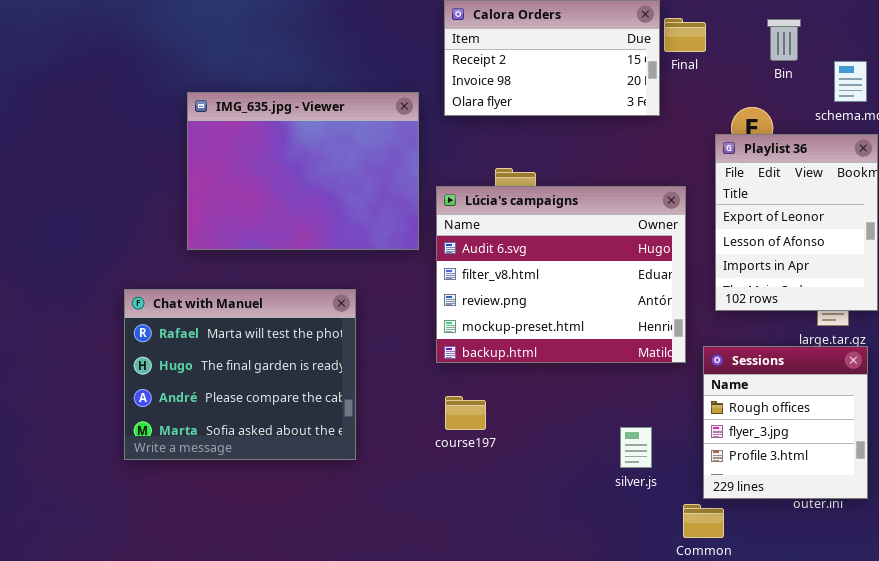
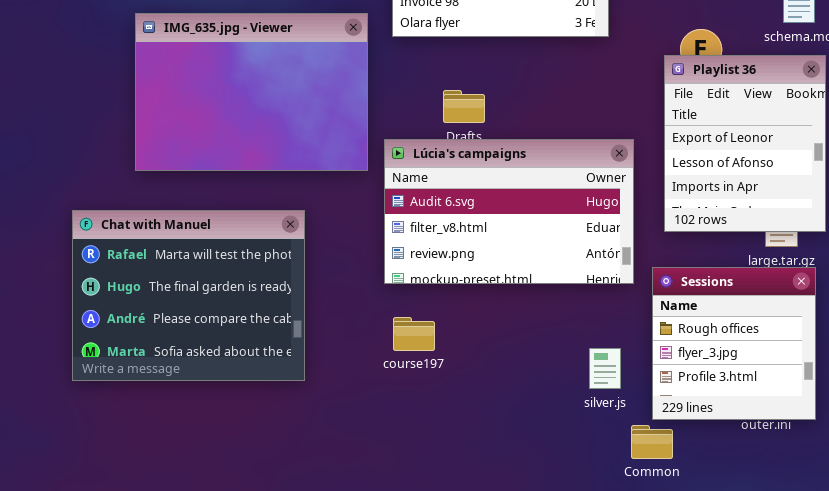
Lúcia's campaigns: [436,186,686,363] -> [384,139,634,284], resized
silver.js: [620,427,652,468] -> [589,348,621,389], moved

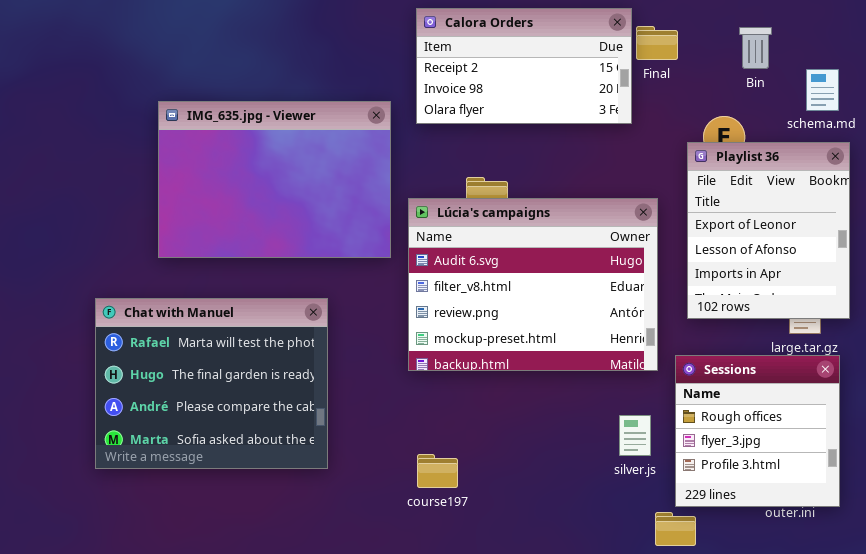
Lúcia's campaigns: [384,139,634,284] -> [408,198,658,371], resized
course197: [393,317,435,351] -> [417,454,458,488], moved
silver.js: [589,348,621,389] -> [619,415,651,456], moved

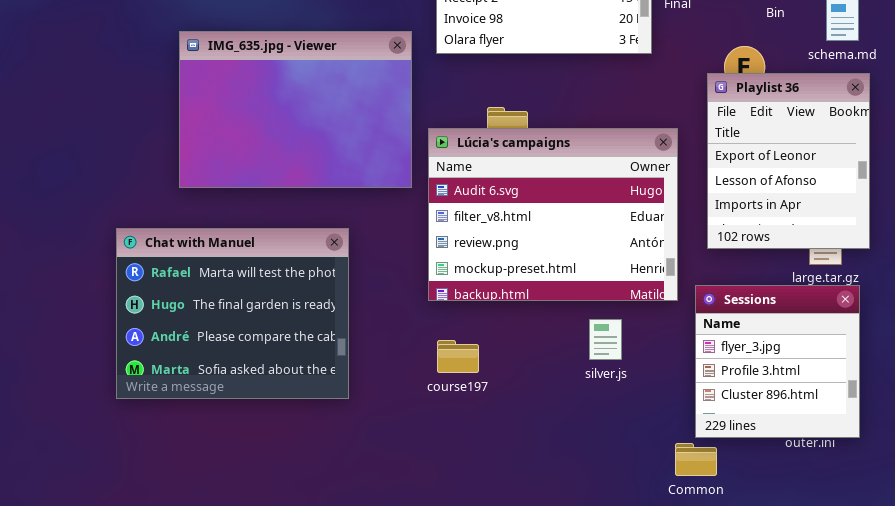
Sessions: [675,355,840,507] -> [695,285,860,438], scrolled down 1 row
silver.js: [619,415,651,456] -> [589,319,622,360], moved
course197: [417,454,458,488] -> [437,340,479,373], moved

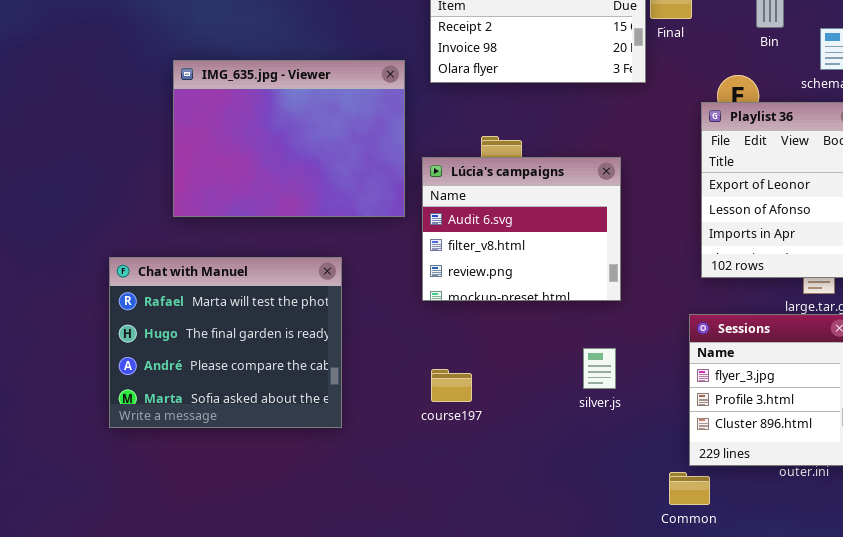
Lúcia's campaigns: [428,128,678,301] -> [422,157,621,301], resized

